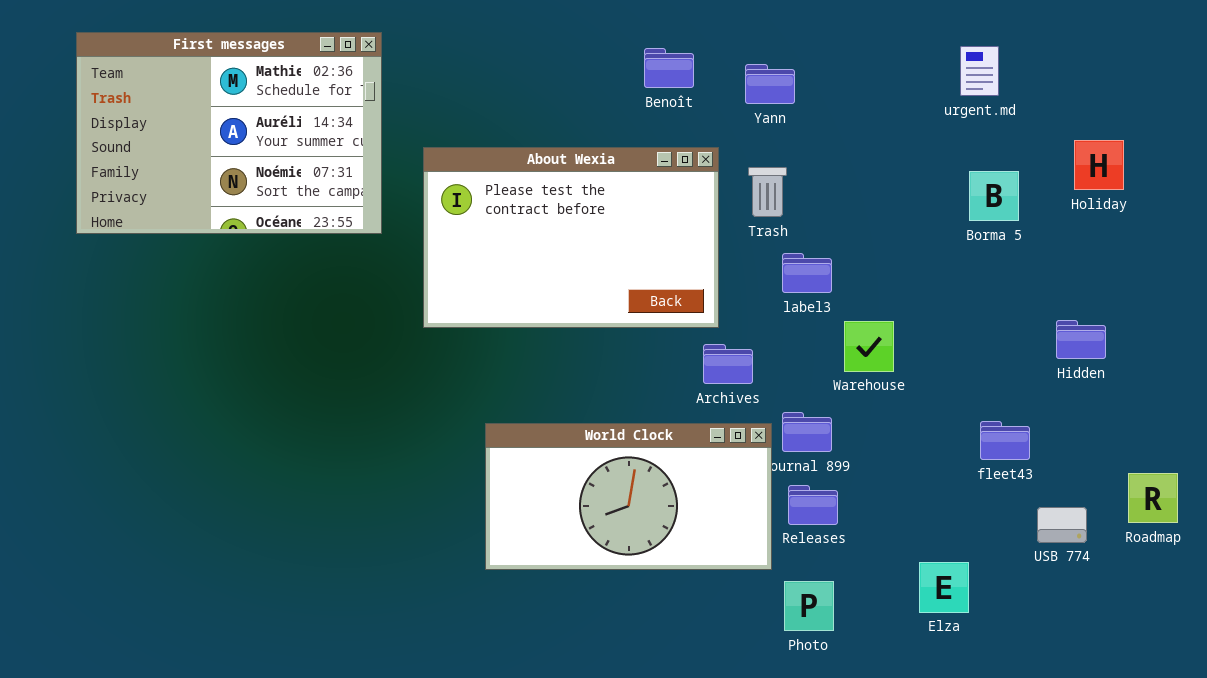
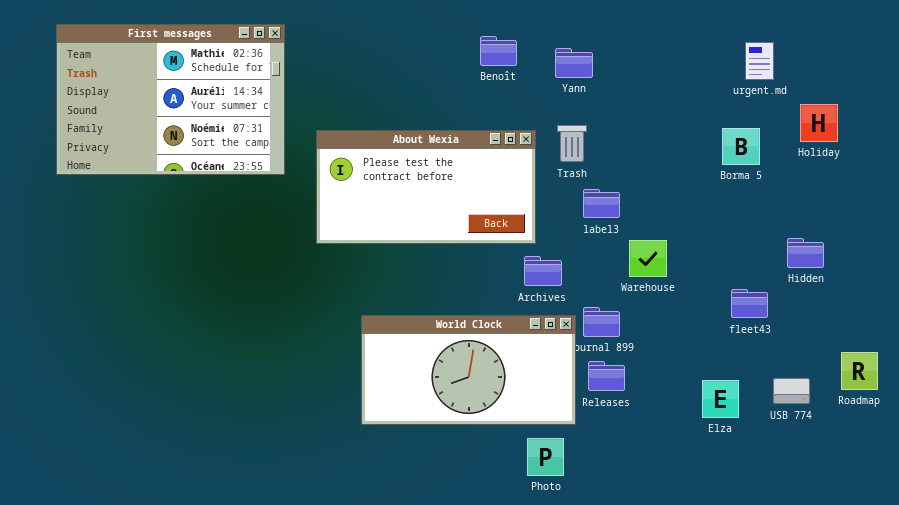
urgent.md: [960,46,999,96] -> [745,42,774,80], moved
About Wexia: [423,147,719,328] -> [316,130,536,244], resized
fleet43: [980,421,1030,460] -> [731,289,768,318], moved
Elza: [919,562,969,613] -> [702,380,739,418], moved
Photo: [784,581,834,631] -> [527,438,564,476], moved

